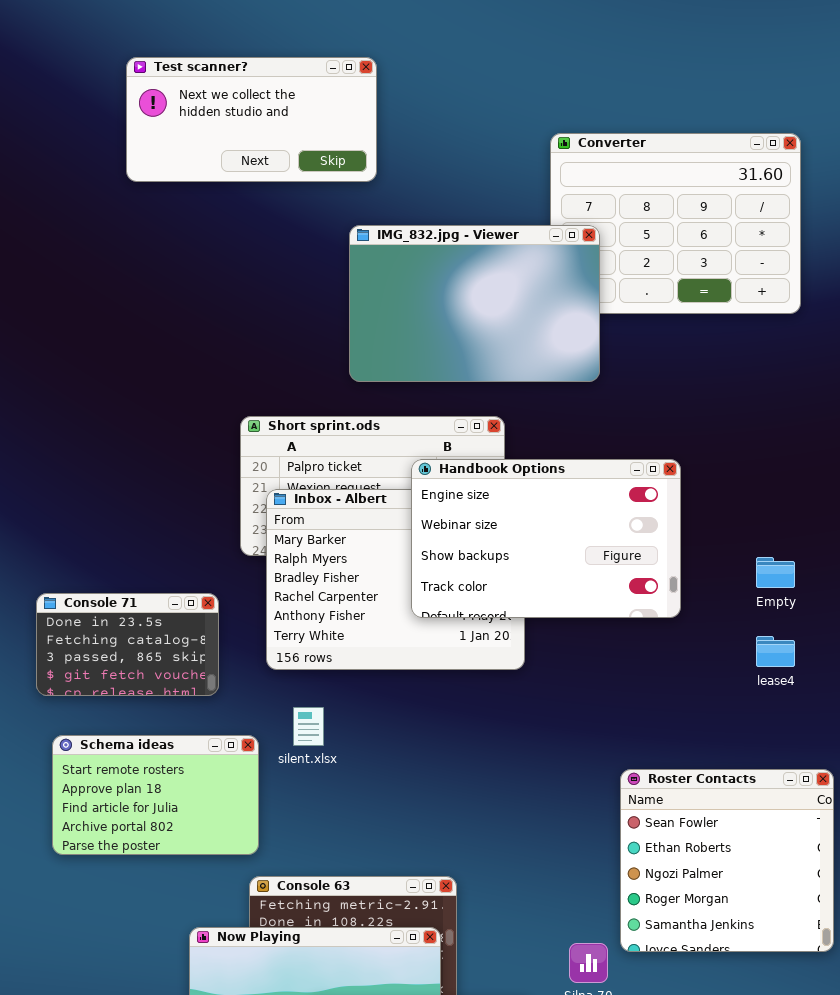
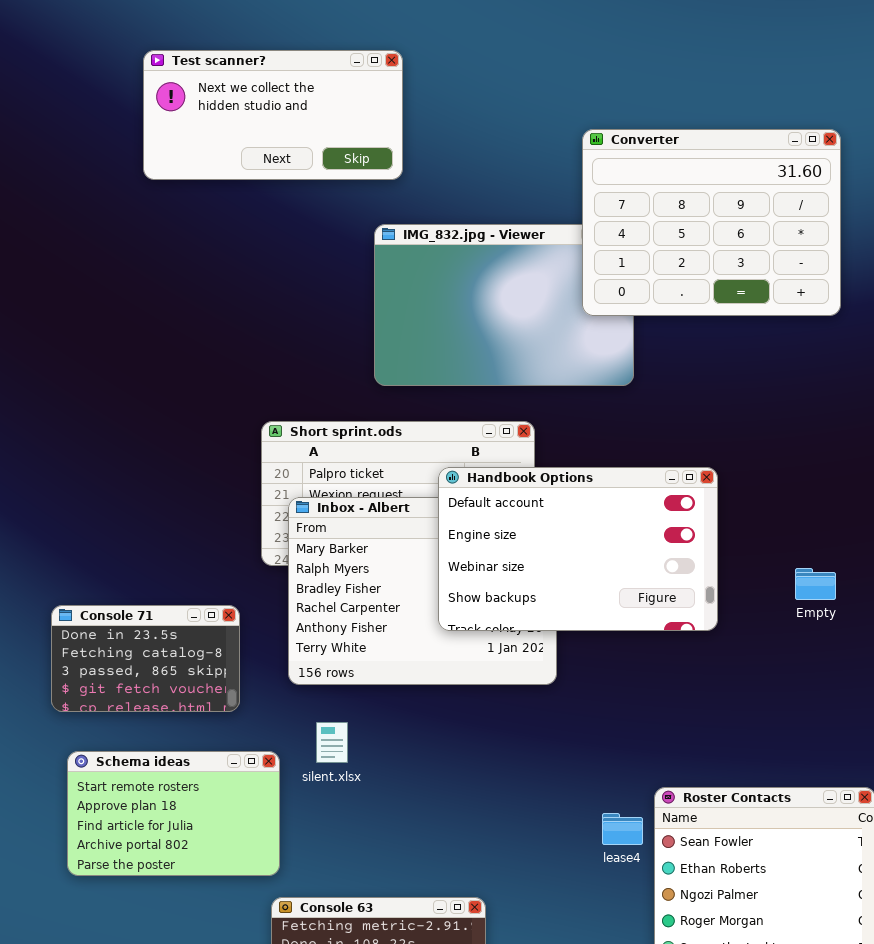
Converter: [550,133,801,314] -> [582,129,841,316], raised
Handbook Options: [411,459,681,618] -> [438,467,718,631], scrolled up 1 row
lease4: [756,636,795,667] -> [602,813,643,845], moved

